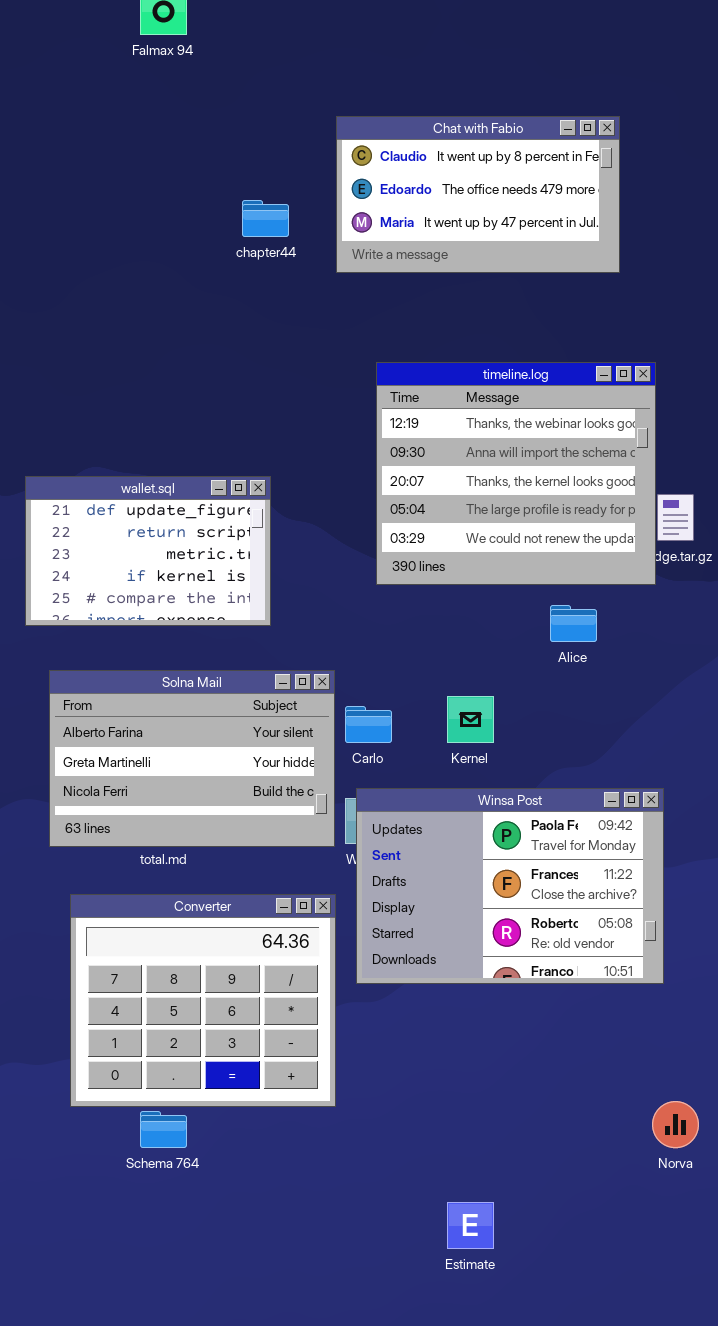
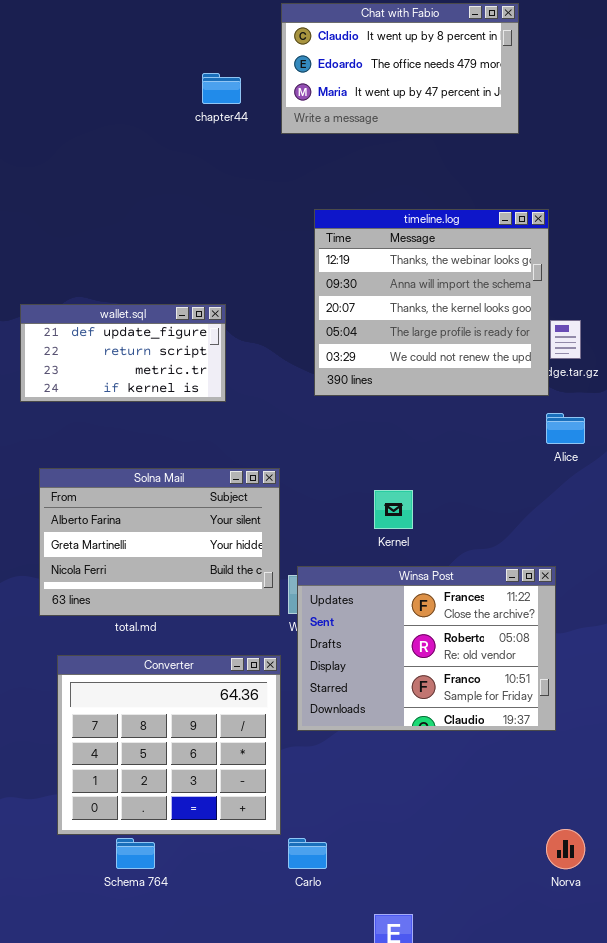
wallet.sql: [25,476,271,626] -> [20,304,226,402], resized
Alice: [550,605,597,642] -> [546,413,585,444], moved
Carlo: [345,706,392,743] -> [288,838,327,869], moved
Winsa Post: [356,788,664,984] -> [297,566,556,731], scrolled down 1 row

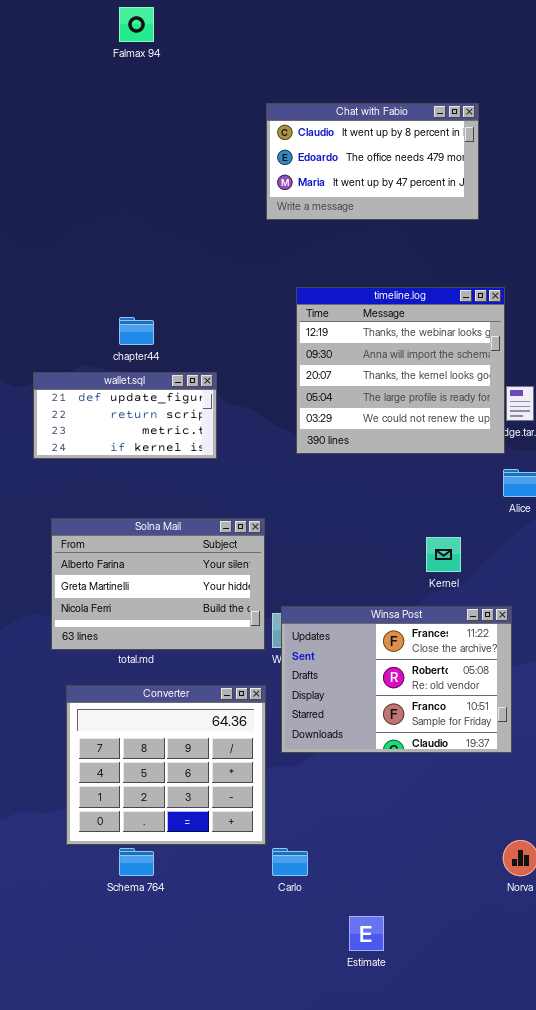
chapter44: [202,73,241,104] -> [119,317,154,345], moved
Kernel: [374,490,413,529] -> [426,537,461,572], moved

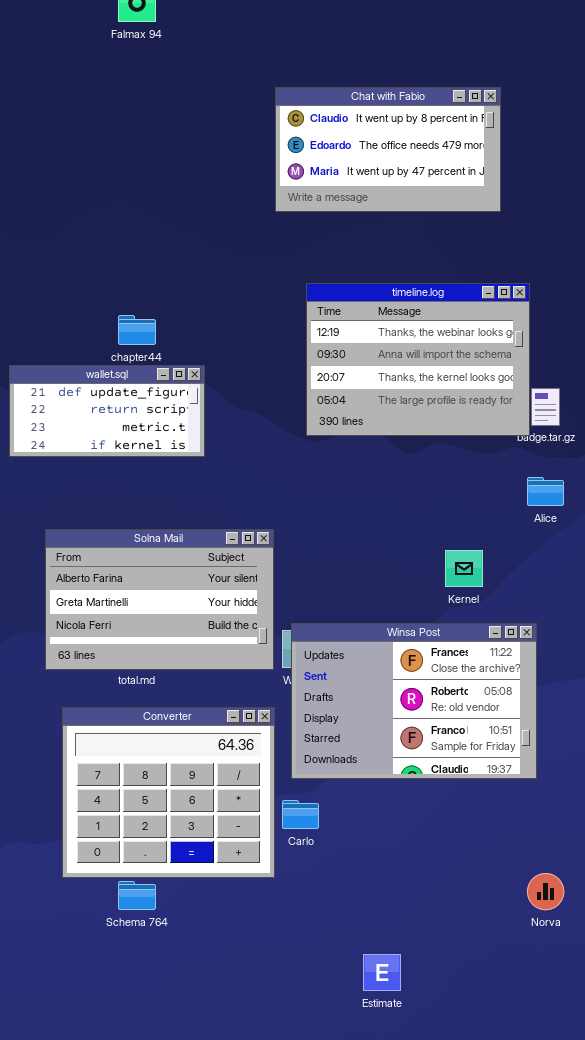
timeline.log: [296,287,505,454] -> [306,283,530,436], resized
wallet.sql: [33,372,217,459] -> [9,365,205,457], moved
Carlo: [272,848,308,876] -> [282,800,319,829], moved

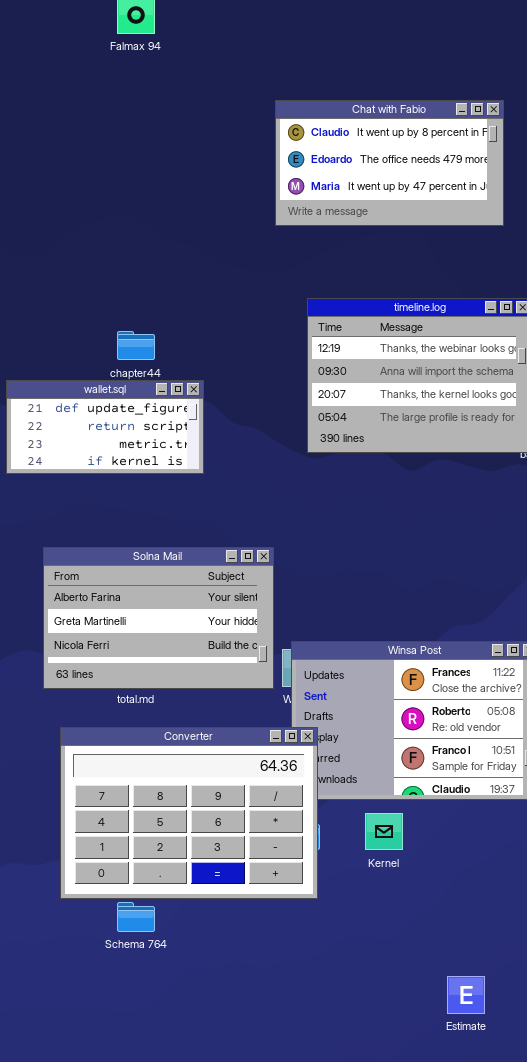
Kernel: [445,550,483,587] -> [365,813,403,850], moved
Converter: [62,707,275,878] -> [60,727,318,899], resized
Estimate: [363,954,401,991] -> [447,976,485,1014], moved

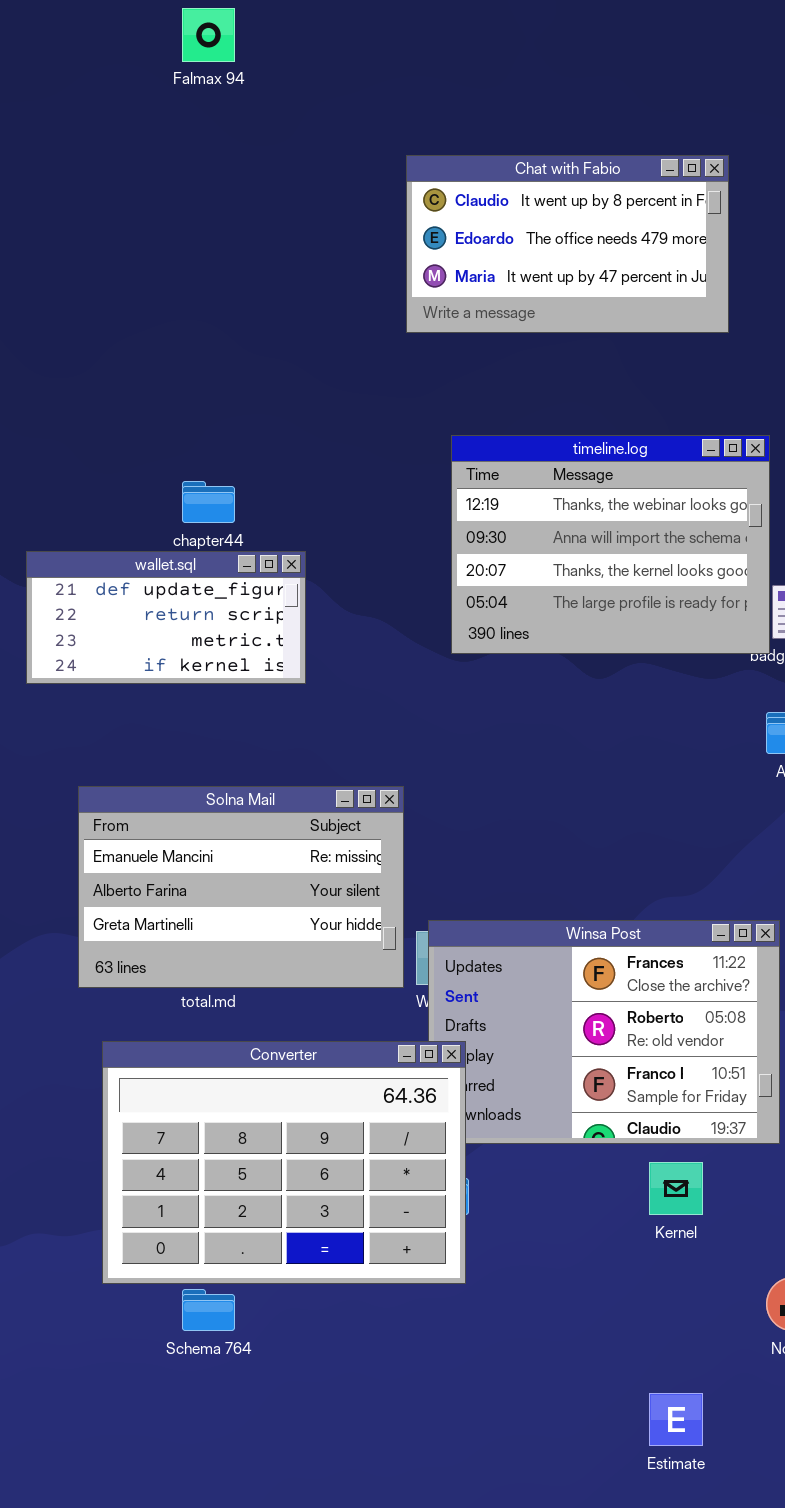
Solna Mail: [43,547,274,689] -> [78,786,404,988], scrolled up 1 row
Kernel: [365,813,403,850] -> [649,1162,703,1215], moved

